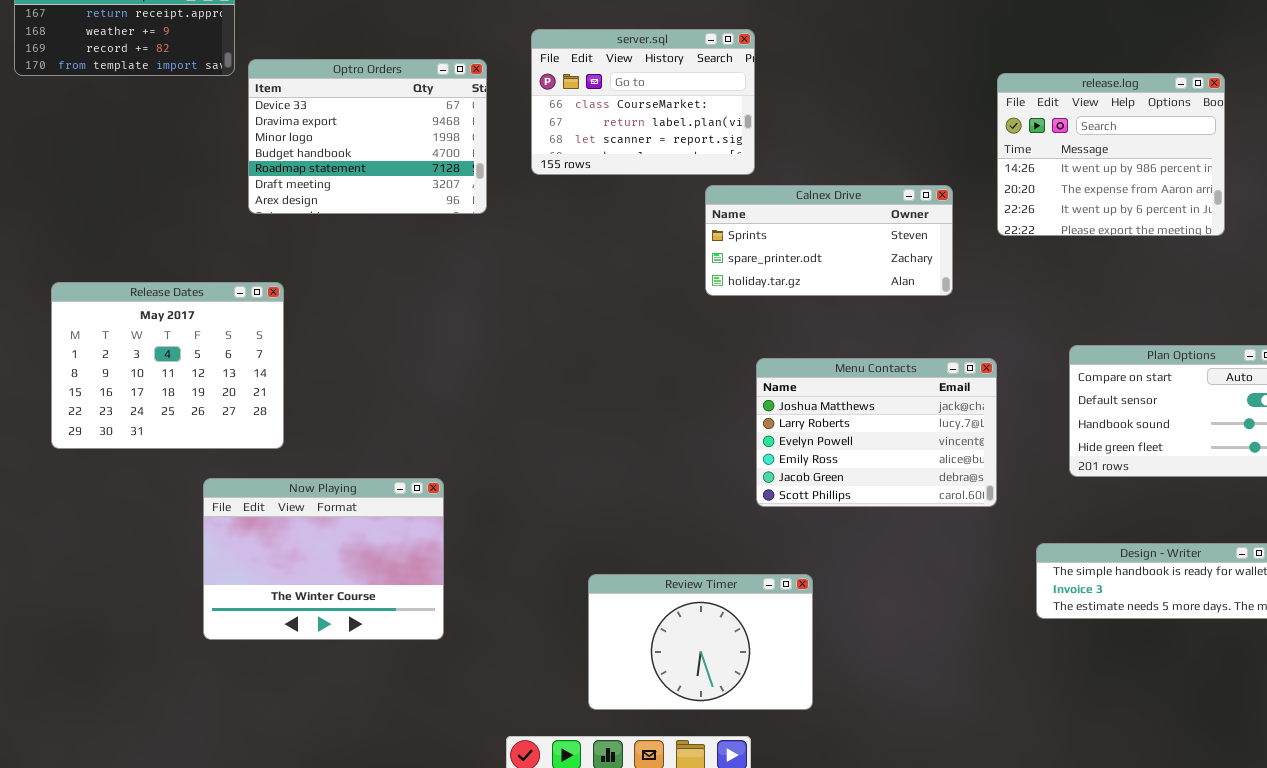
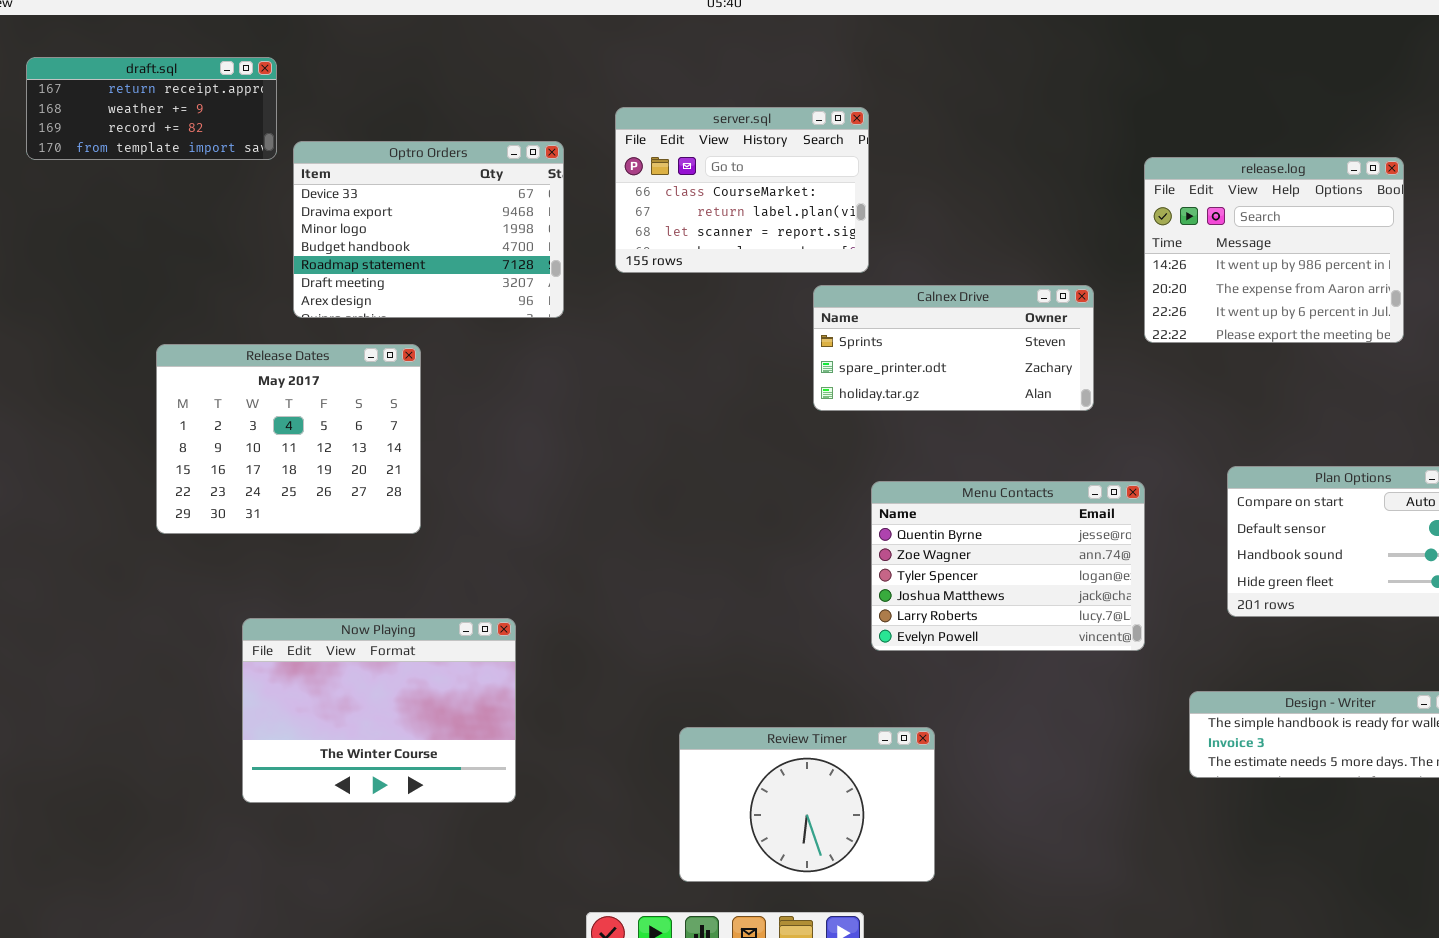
Release Dates: [51,282,284,449] -> [156,344,421,534], moved
Menu Contacts: [756,358,997,507] -> [871,481,1145,651], scrolled up 3 rows

